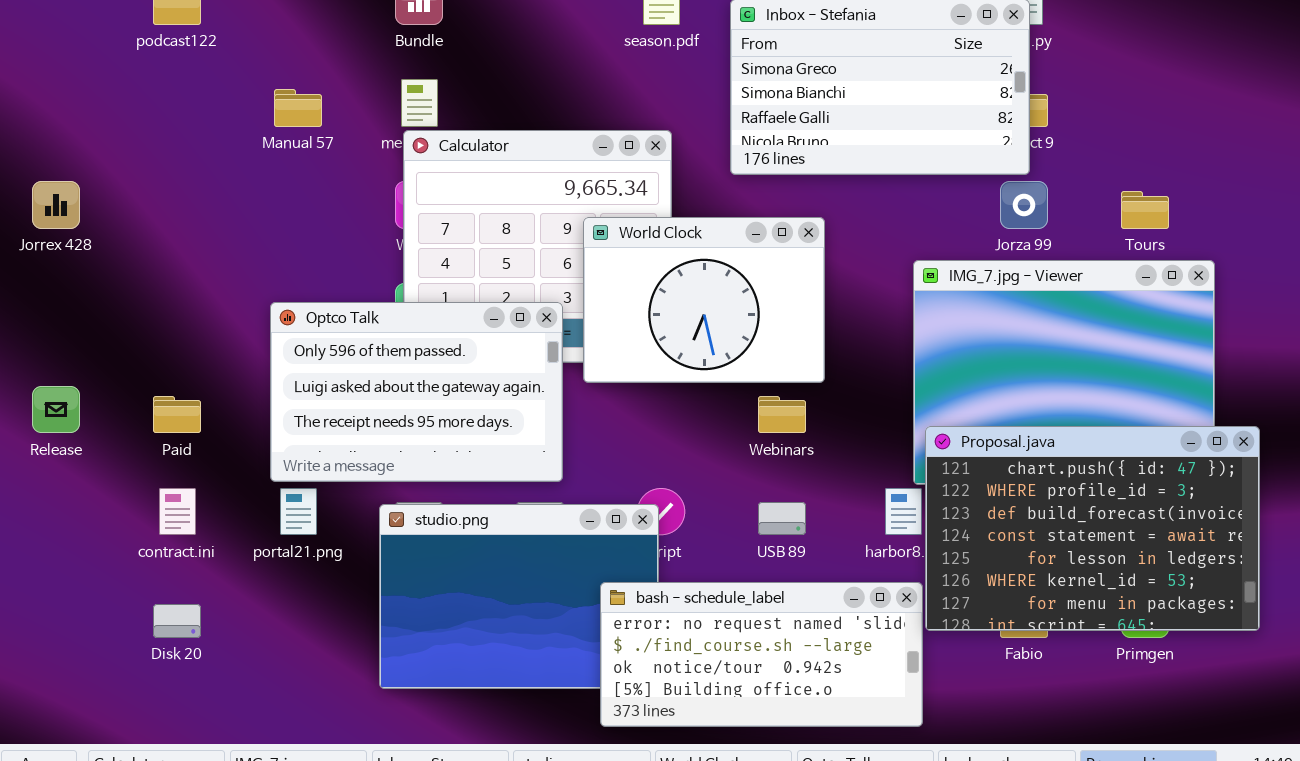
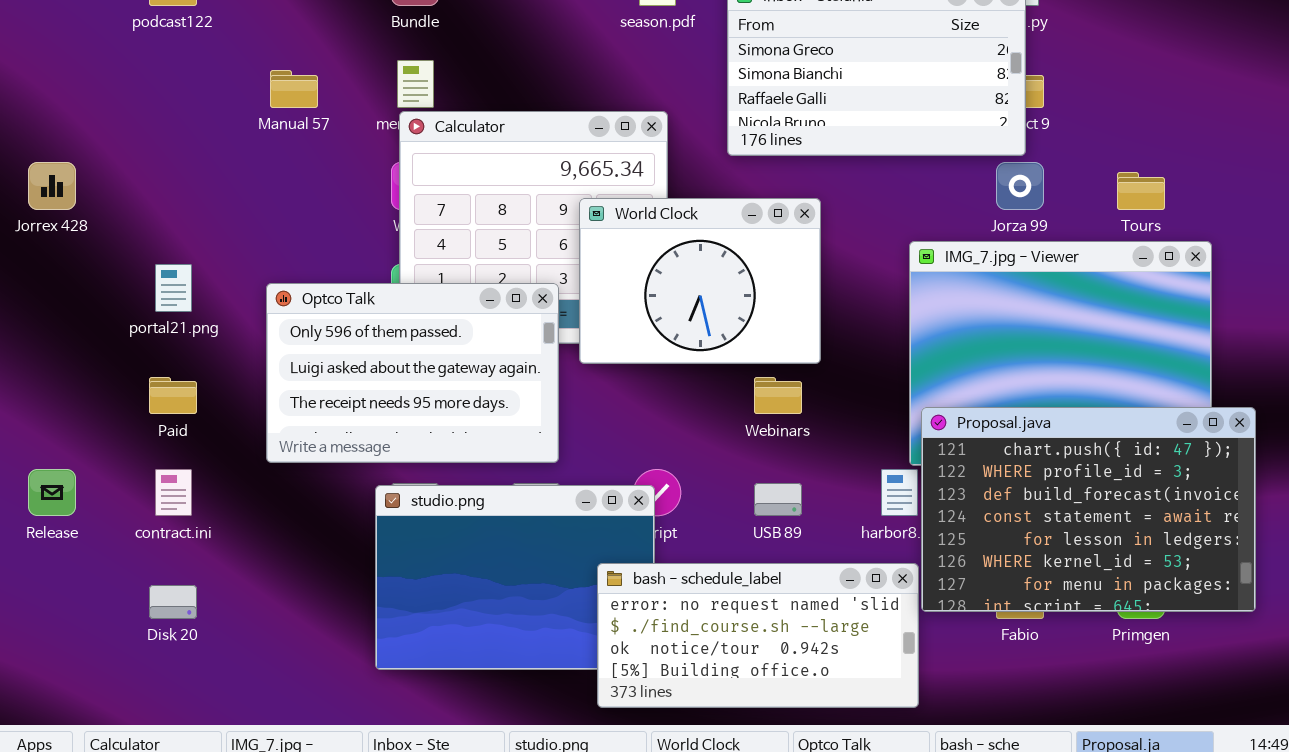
Release: [32,386,80,433] -> [28,469,76,516], moved
portal21.png: [280,488,317,535] -> [155,264,192,312], moved

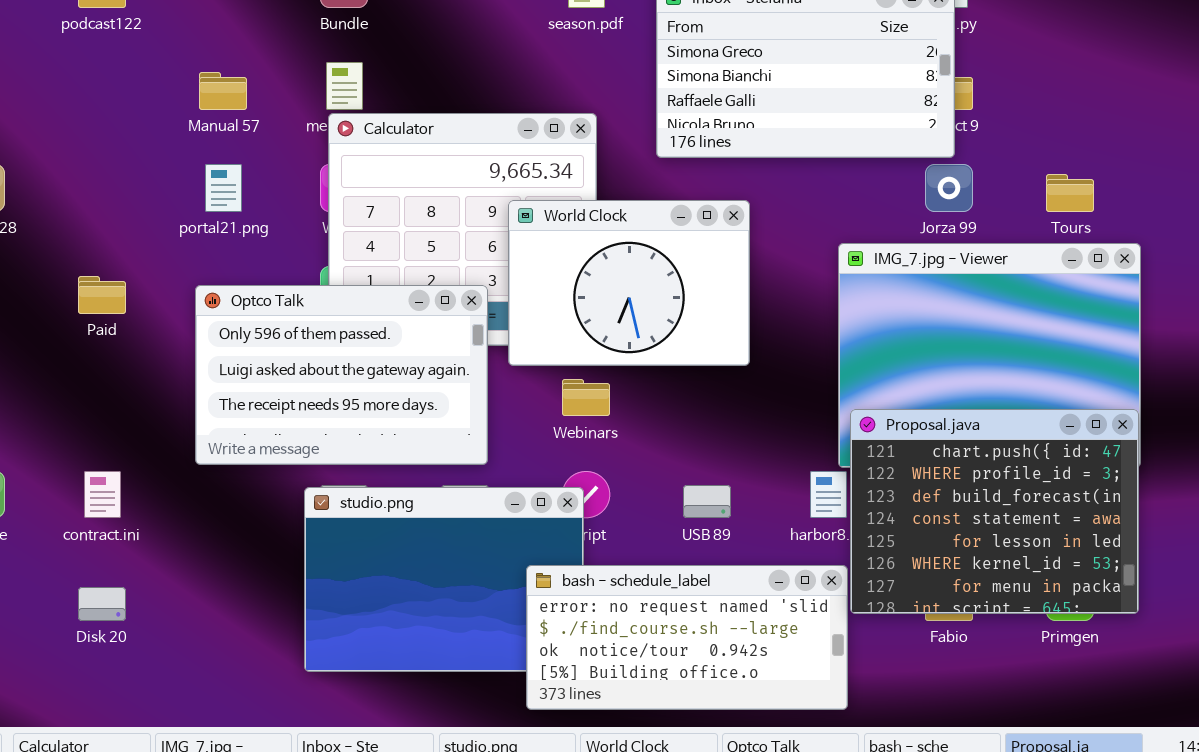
portal21.png: [155,264,192,312] -> [205,164,242,212], moved
Paid: [149,377,197,414] -> [78,276,126,314], moved
Webinars: [754,377,802,414] -> [562,379,610,416], moved
Proposal.java: [921,407,1256,612] -> [850,409,1139,614], resized

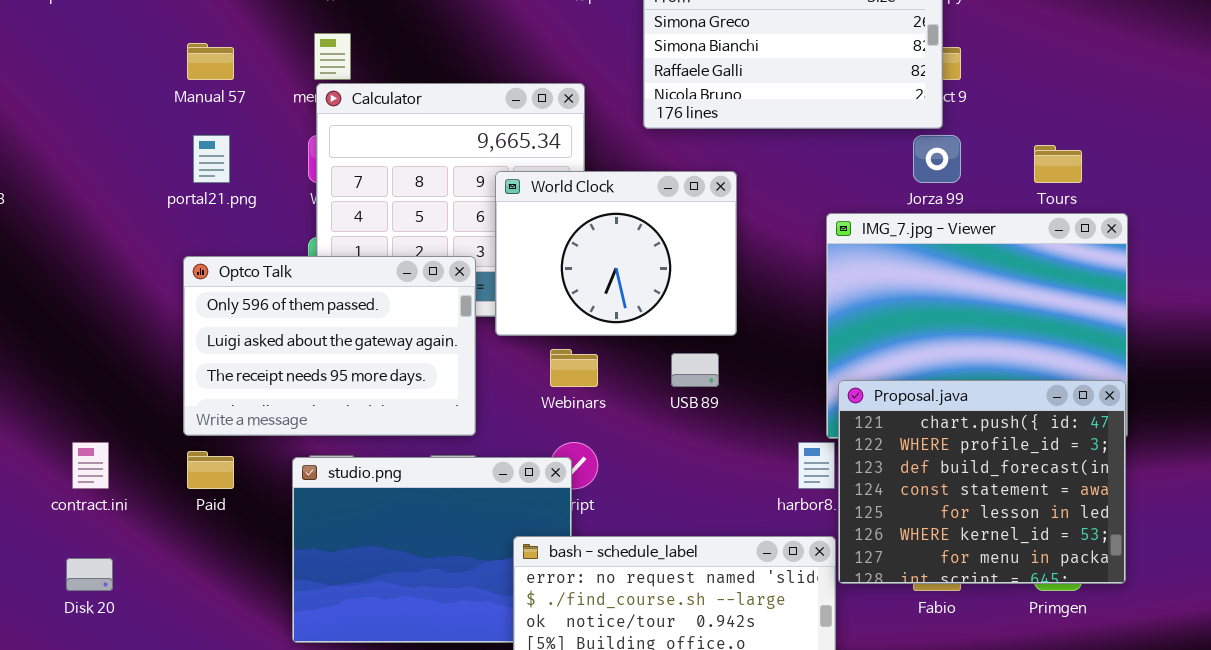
Paid: [78,276,126,314] -> [187,451,234,489], moved
USB 89: [683,485,731,518] -> [671,353,719,387], moved

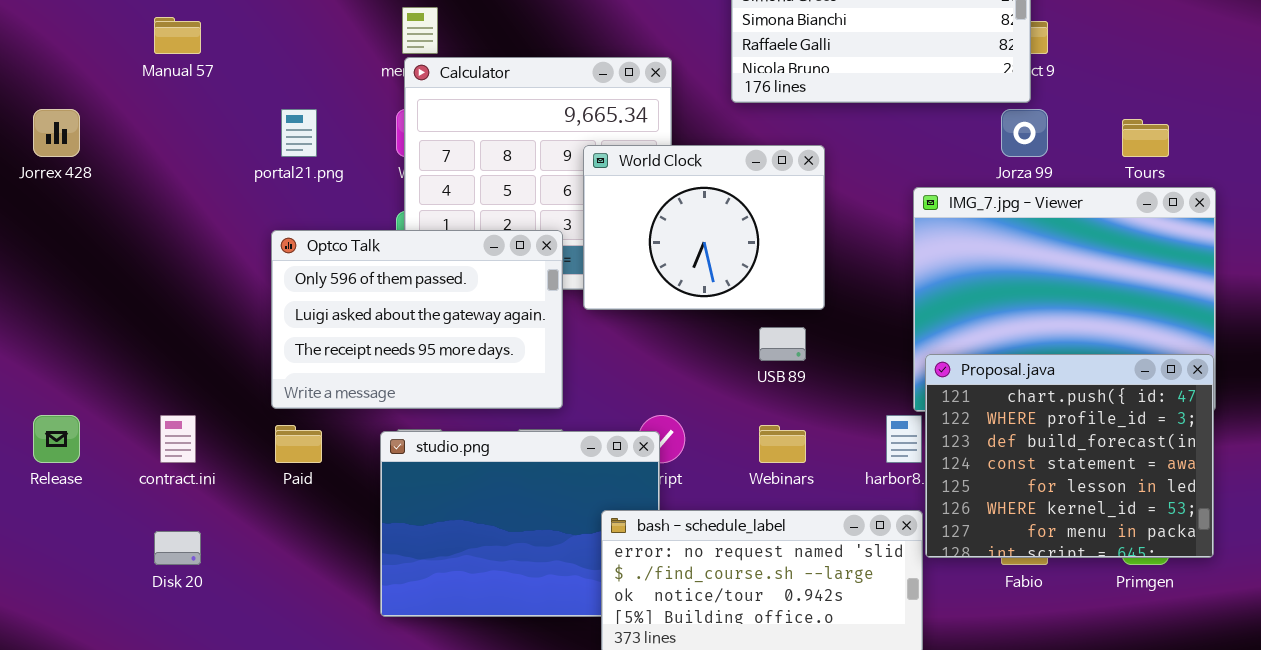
Manual 57: [187,43,234,80] -> [154,17,201,54], moved
Webinars: [550,349,598,387] -> [759,425,806,463], moved

